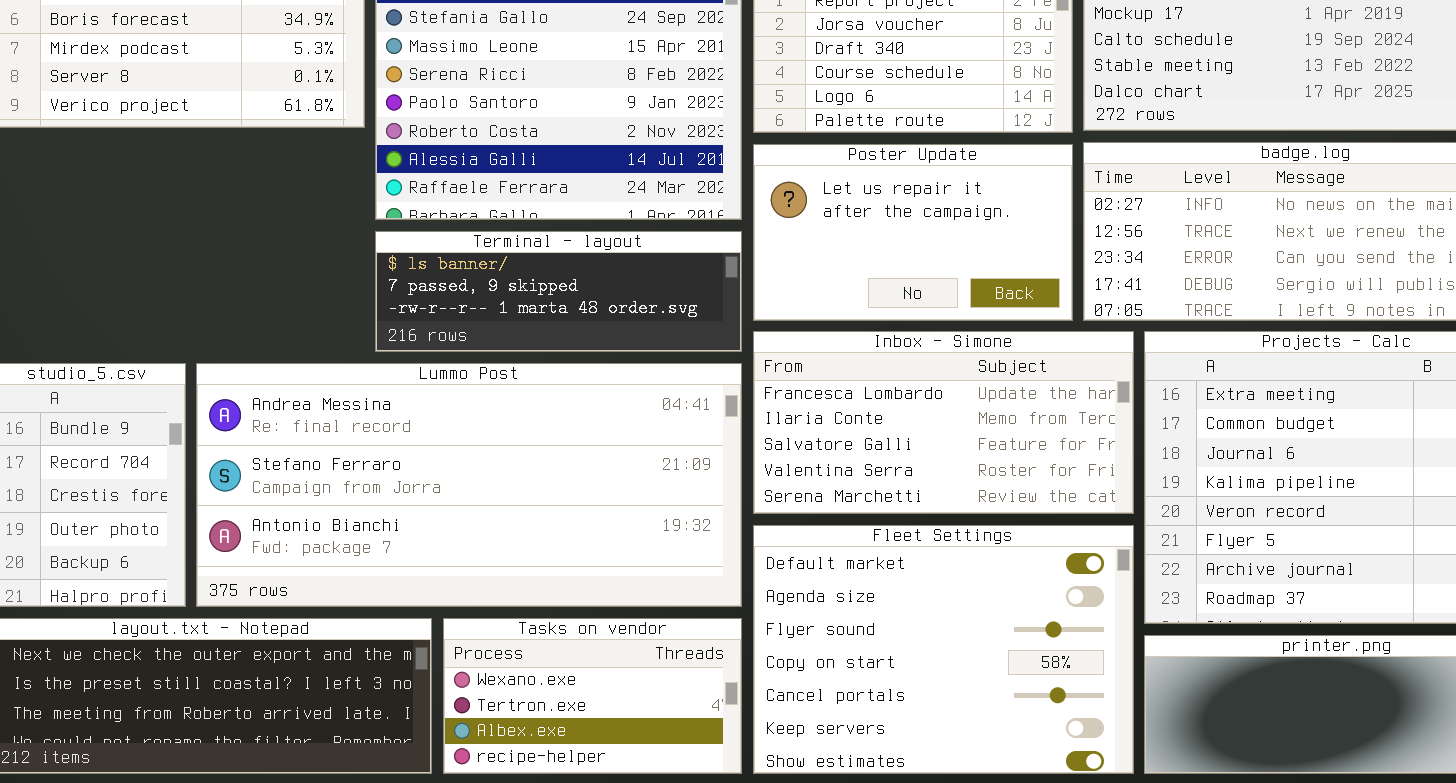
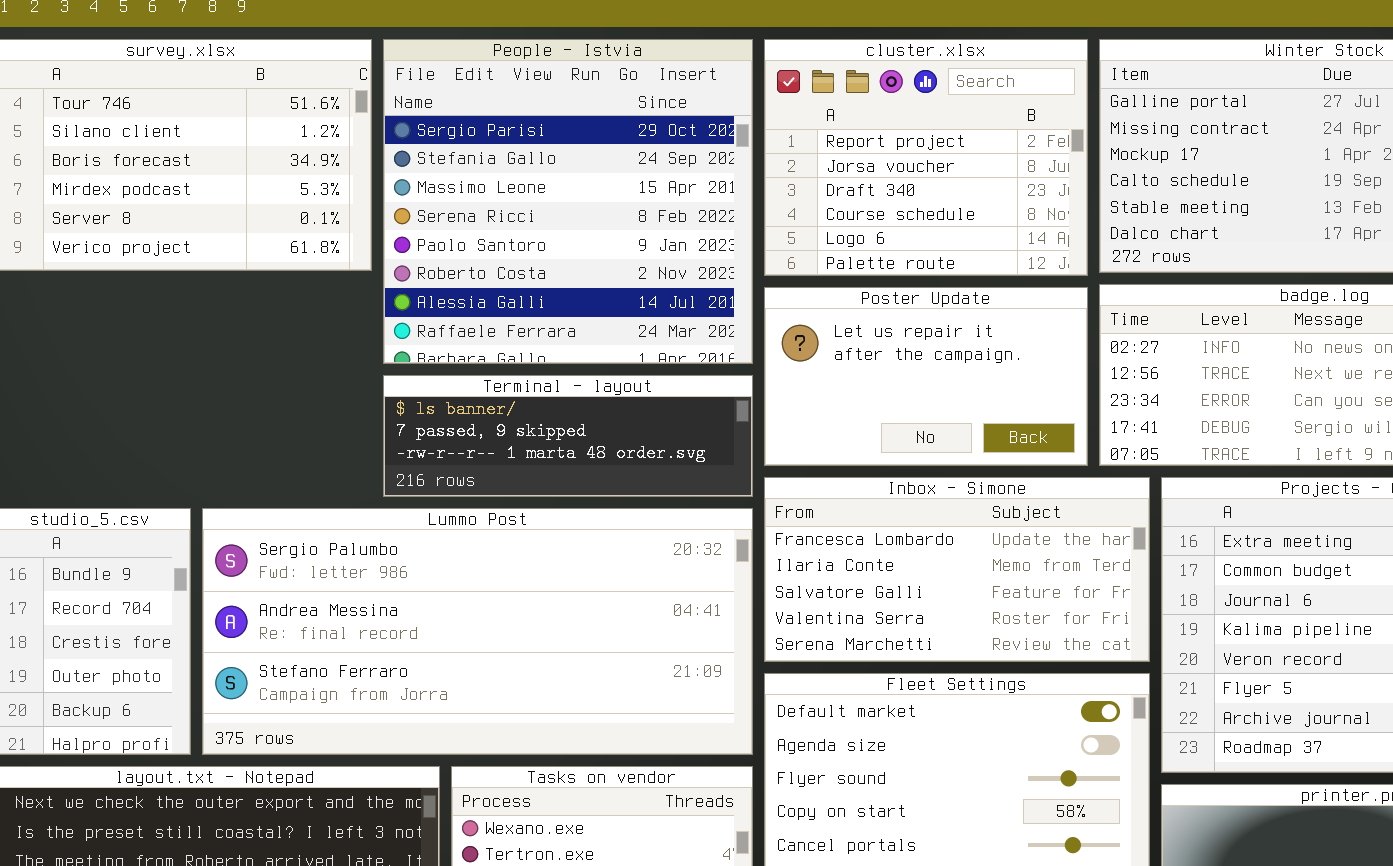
Lummo Post: [196,363,742,607] -> [202,508,753,755], scrolled up 1 row

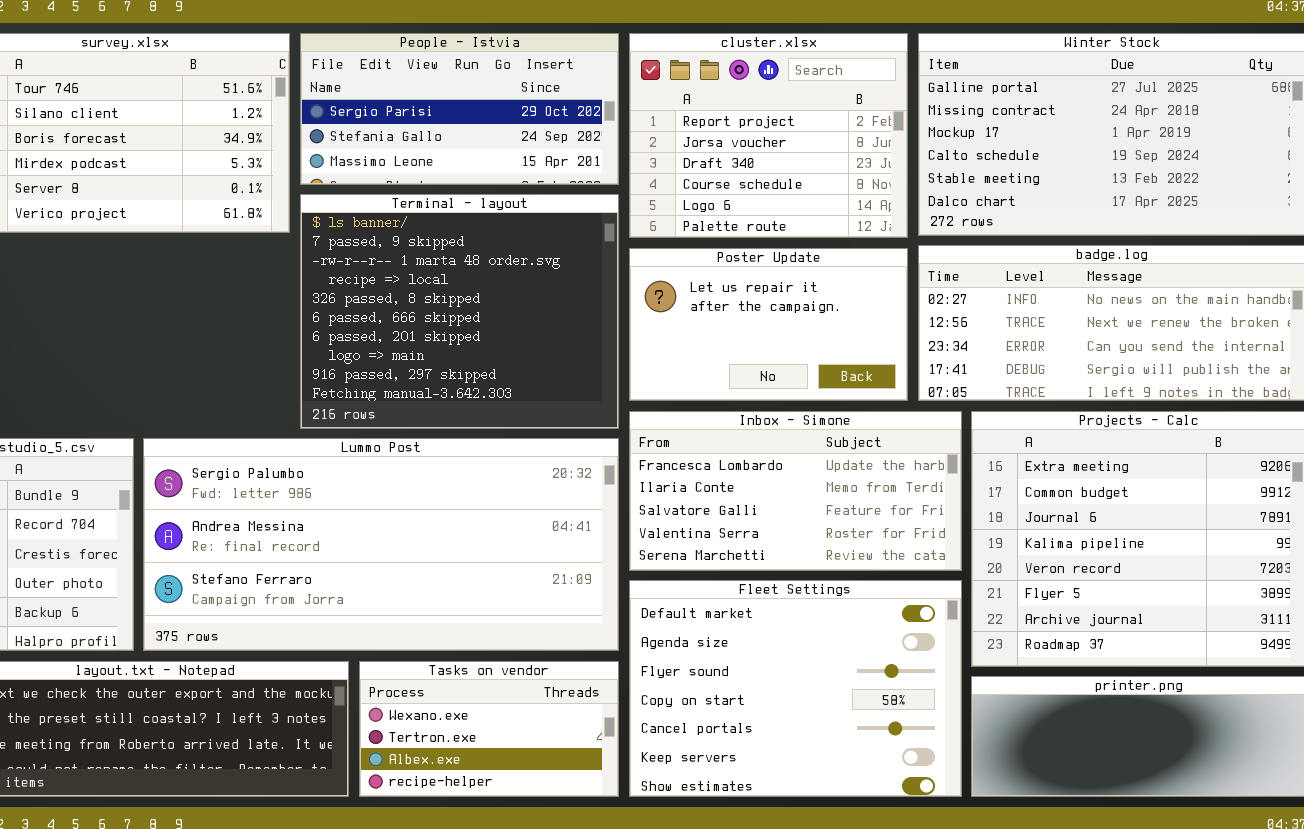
People - Istvia: [383,39,753,364] -> [300,33,619,185], resized
Terminal - layout: [383,375,753,497] -> [300,194,619,429], resized

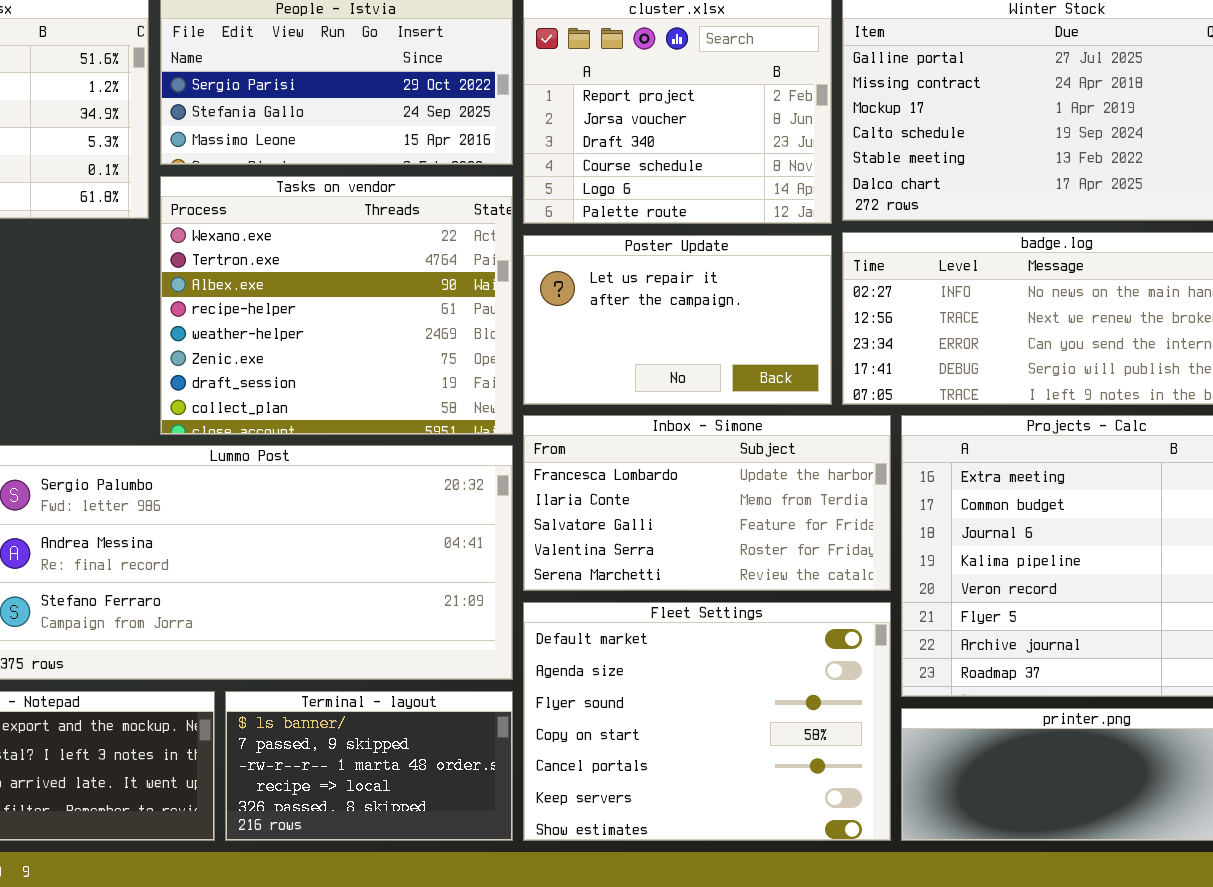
Terminal - layout: [300,194,619,429] -> [225,691,513,841], moved, resized
Tasks on vendor: [359,661,619,797] -> [160,176,513,435], moved, resized

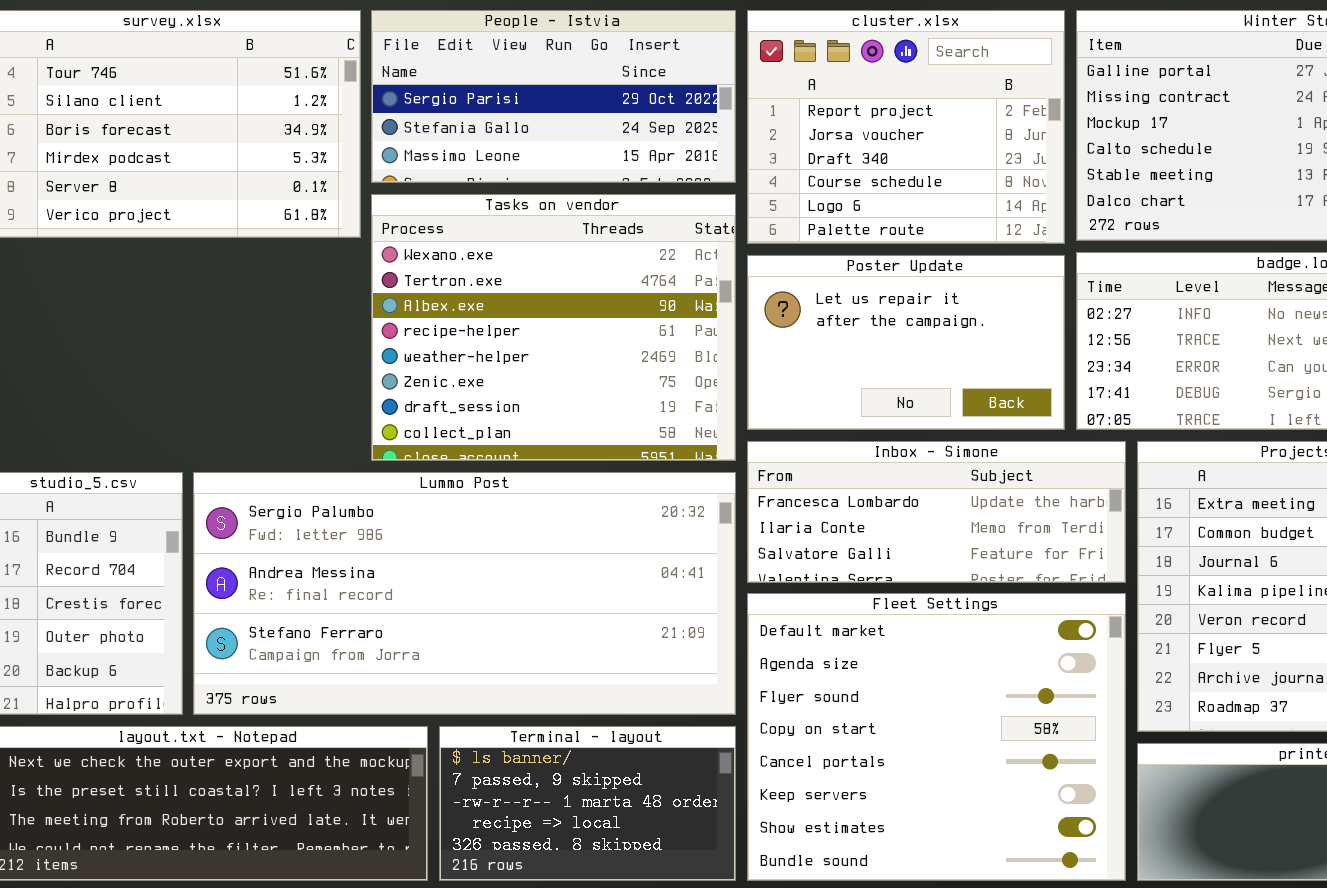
Inbox - Simone: [523,415,891,591] -> [747,441,1126,583], resized
Fleet Settings: [523,602,891,841] -> [747,593,1126,881], resized

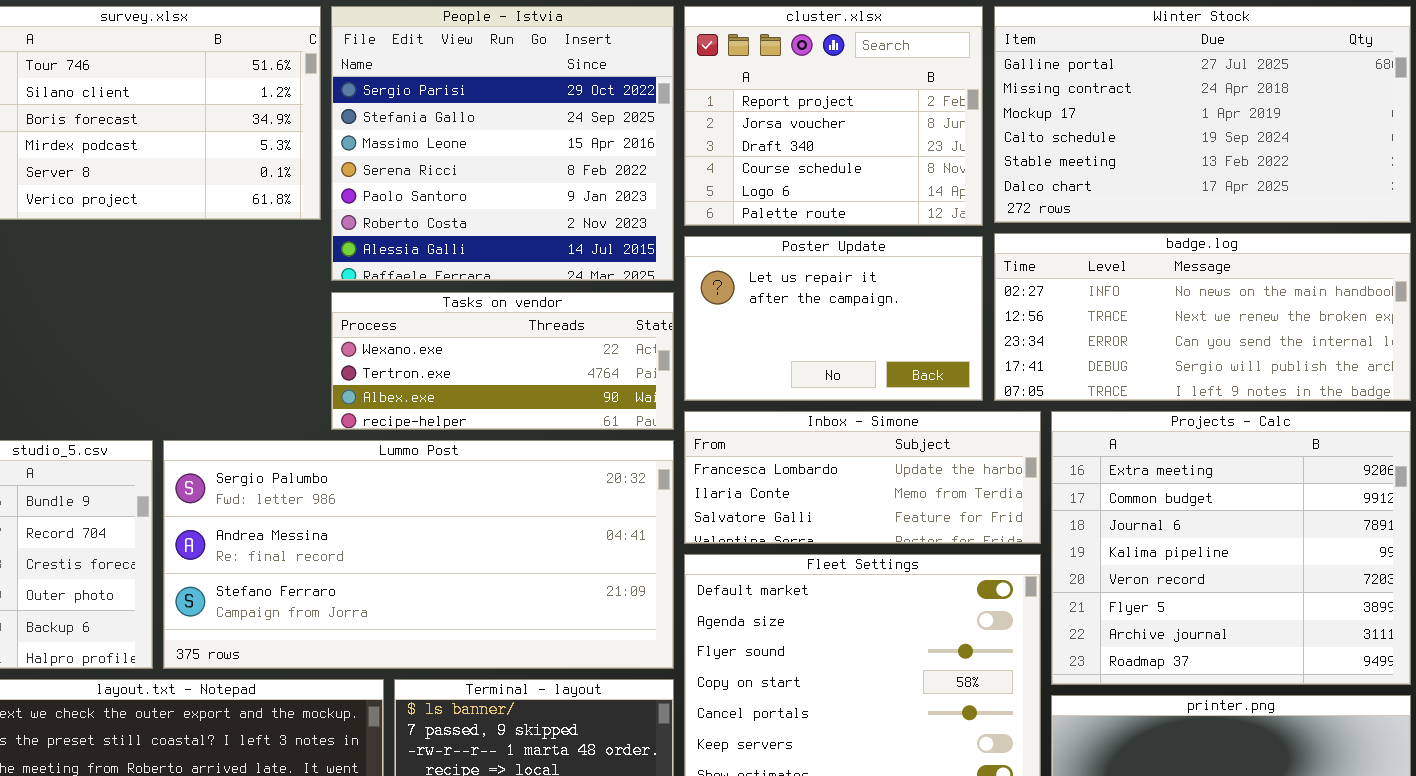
People - Istvia: [371,10,736,183] -> [331,6,674,281], resized
Tasks on vendor: [371,194,736,461] -> [331,292,674,430], resized

